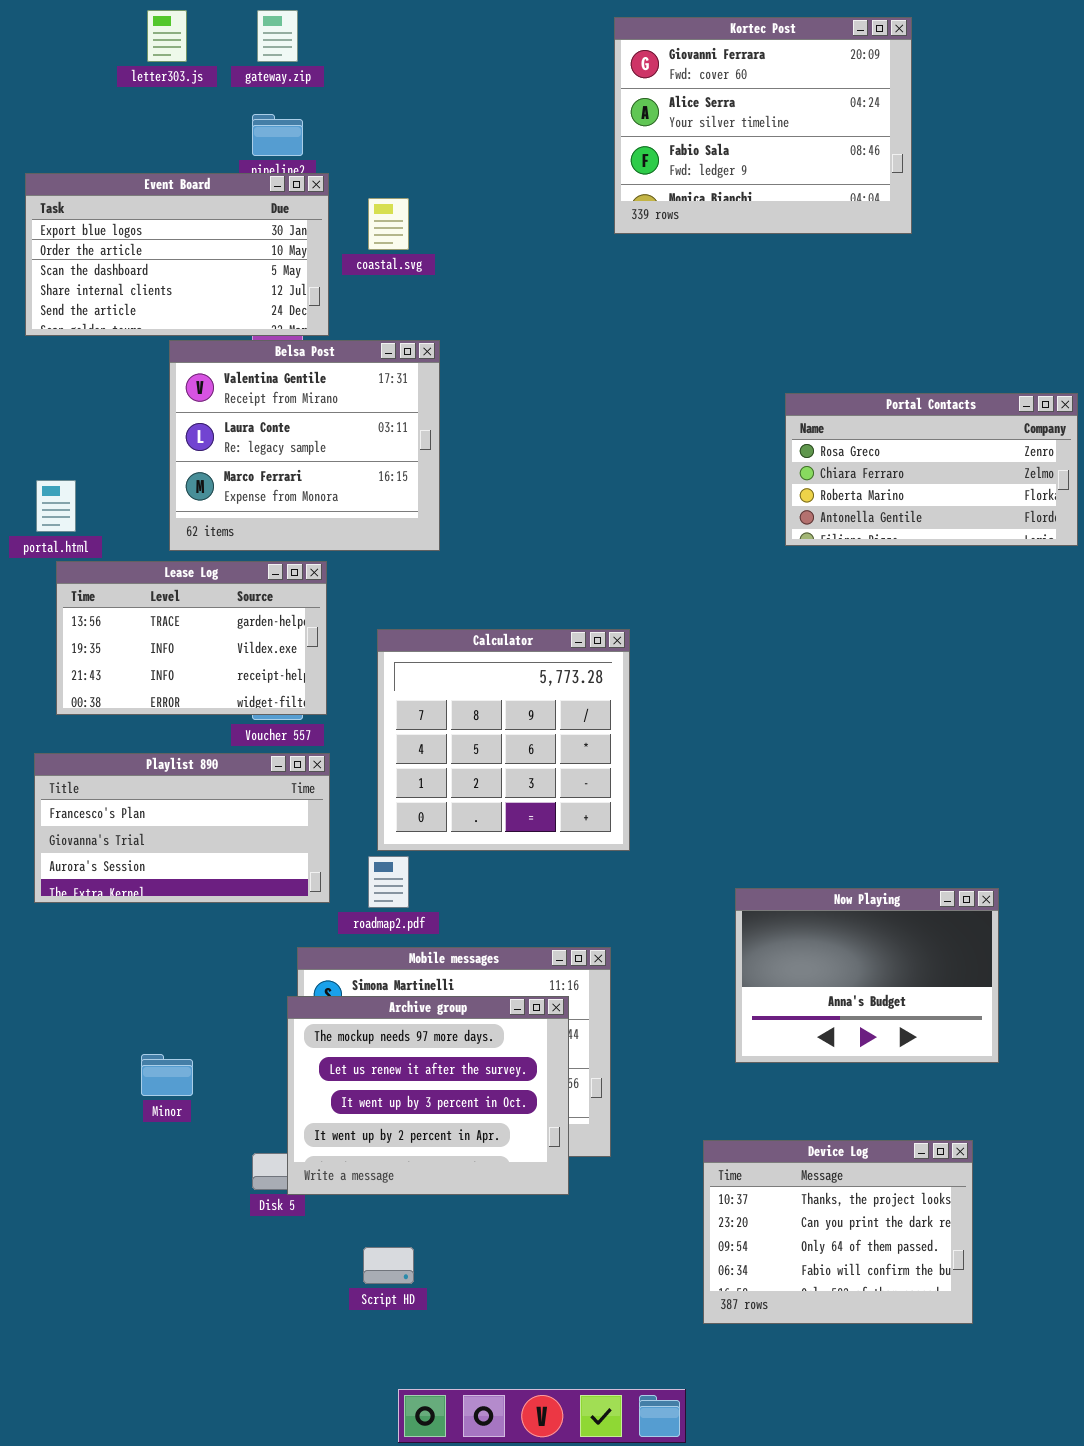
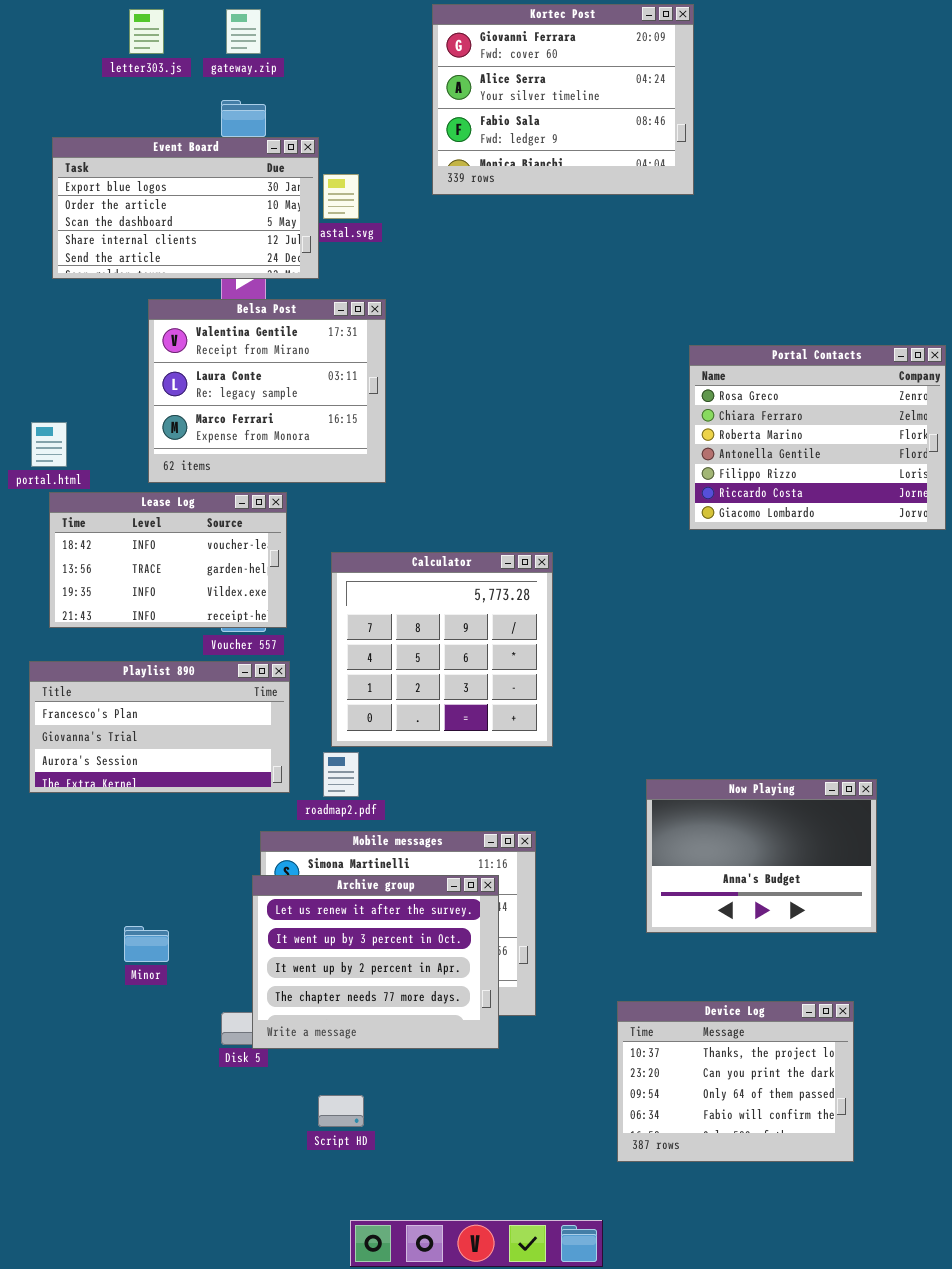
Kortec Post: [614,17,912,234] -> [432,4,694,195], moved
Event Board: [25,173,329,336] -> [52,137,319,279], moved
Portal Contacts: [785,393,1078,546] -> [689,345,946,530], resized
Lease Log: [56,561,327,715] -> [49,492,287,628], scrolled up 1 row
Archive group: [287,996,569,1195] -> [252,875,499,1049], scrolled down 1 row

